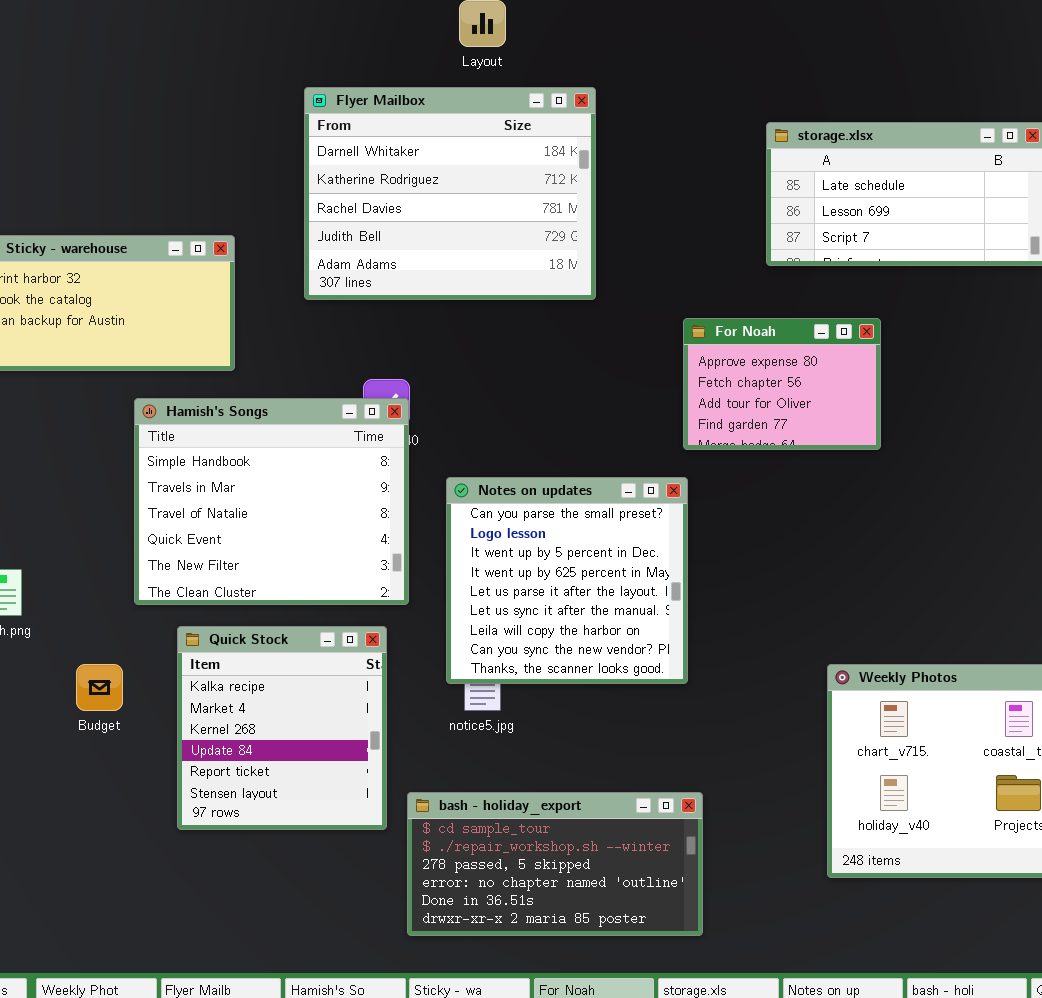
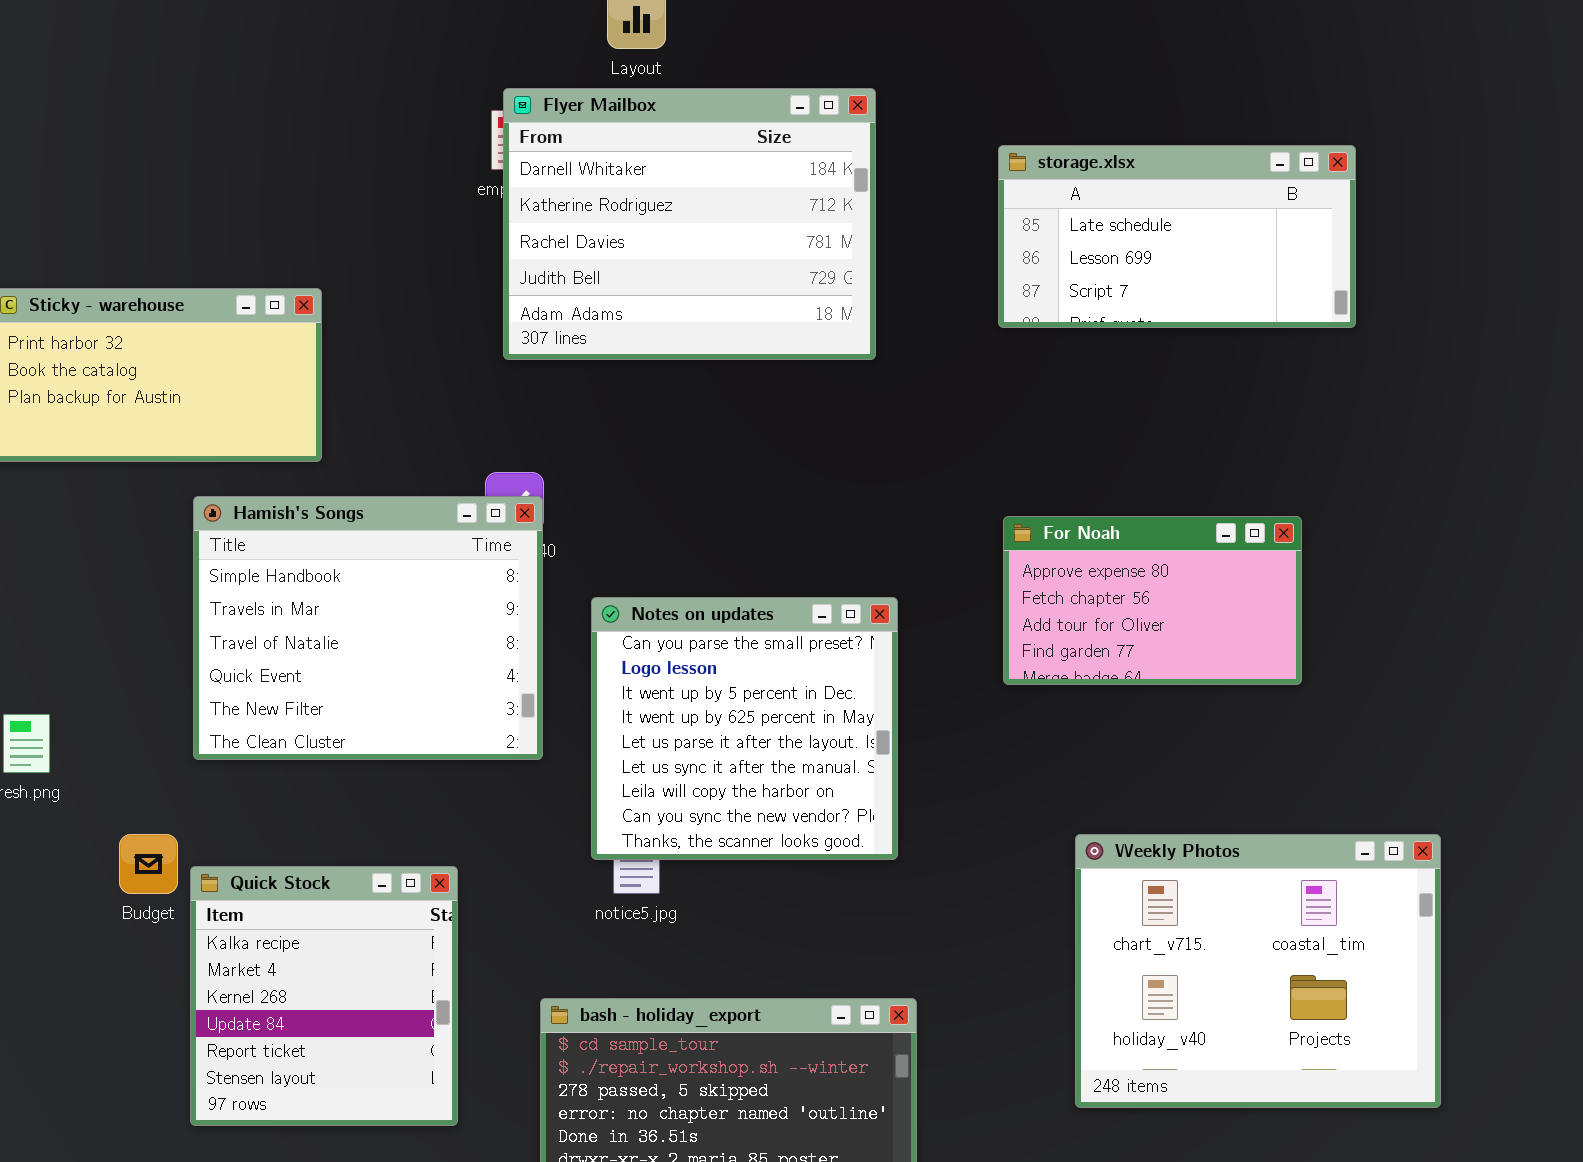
Flyer Mailbox: [304,87,596,300] -> [503,88,876,360], moved
For Noah: [683,318,881,450] -> [1003,516,1302,685], moved, resized
Quick Stock: [177,626,387,830] -> [190,866,458,1126], moved

